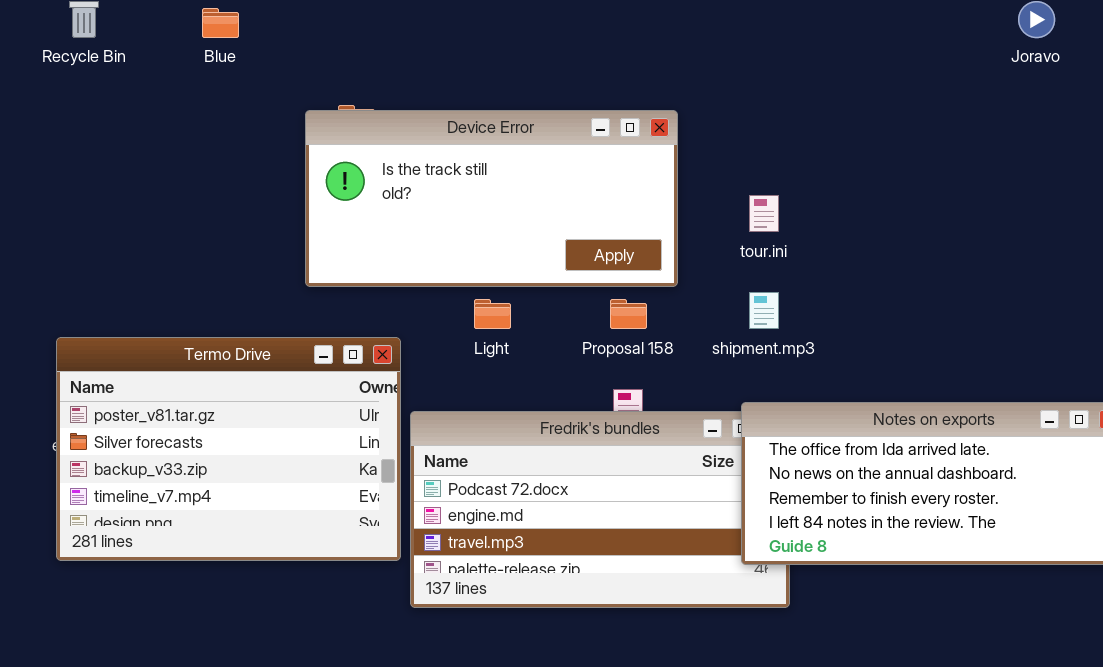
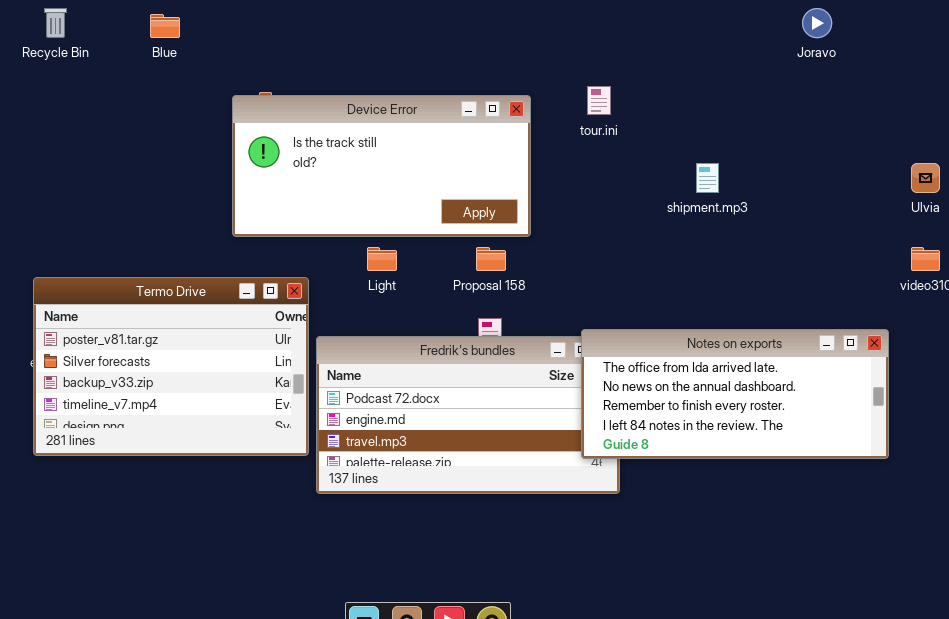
tour.ini: [749,195,779,232] -> [587,86,611,115], moved
shipment.mp3: [749,292,779,329] -> [696,163,719,193], moved

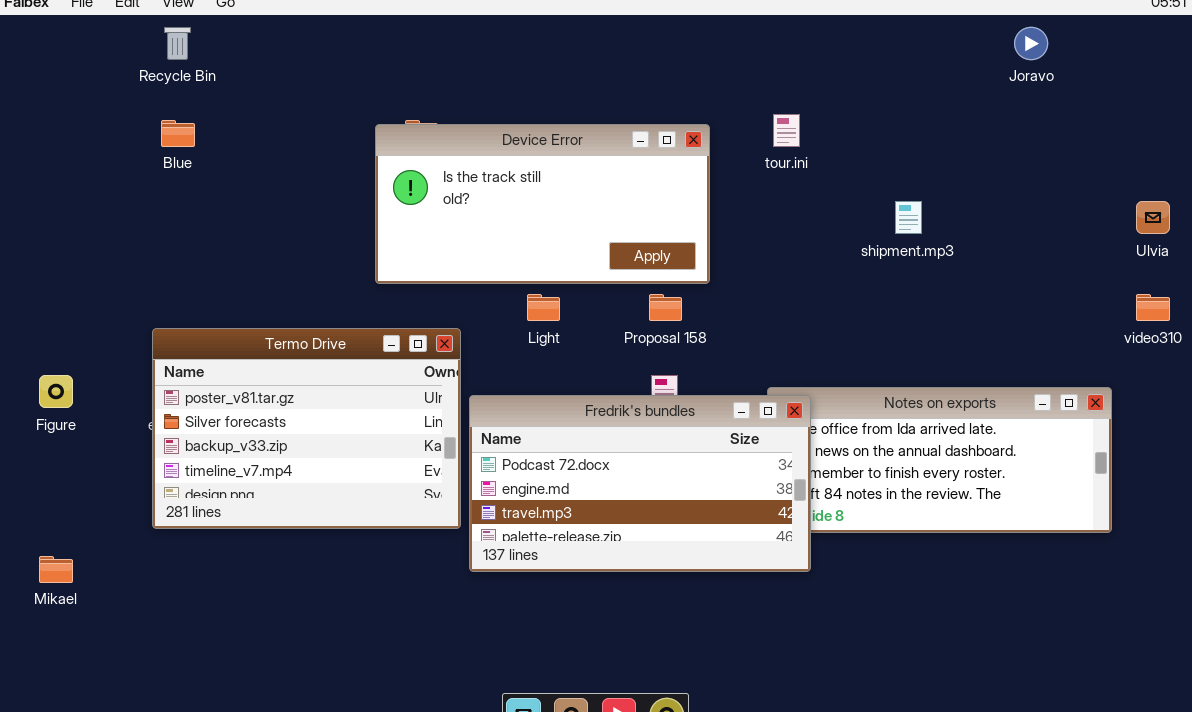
Blue: [150,14,180,38] -> [161,120,195,147], moved
Fredrik's bundles: [316,336,620,494] -> [469,395,811,572], raised

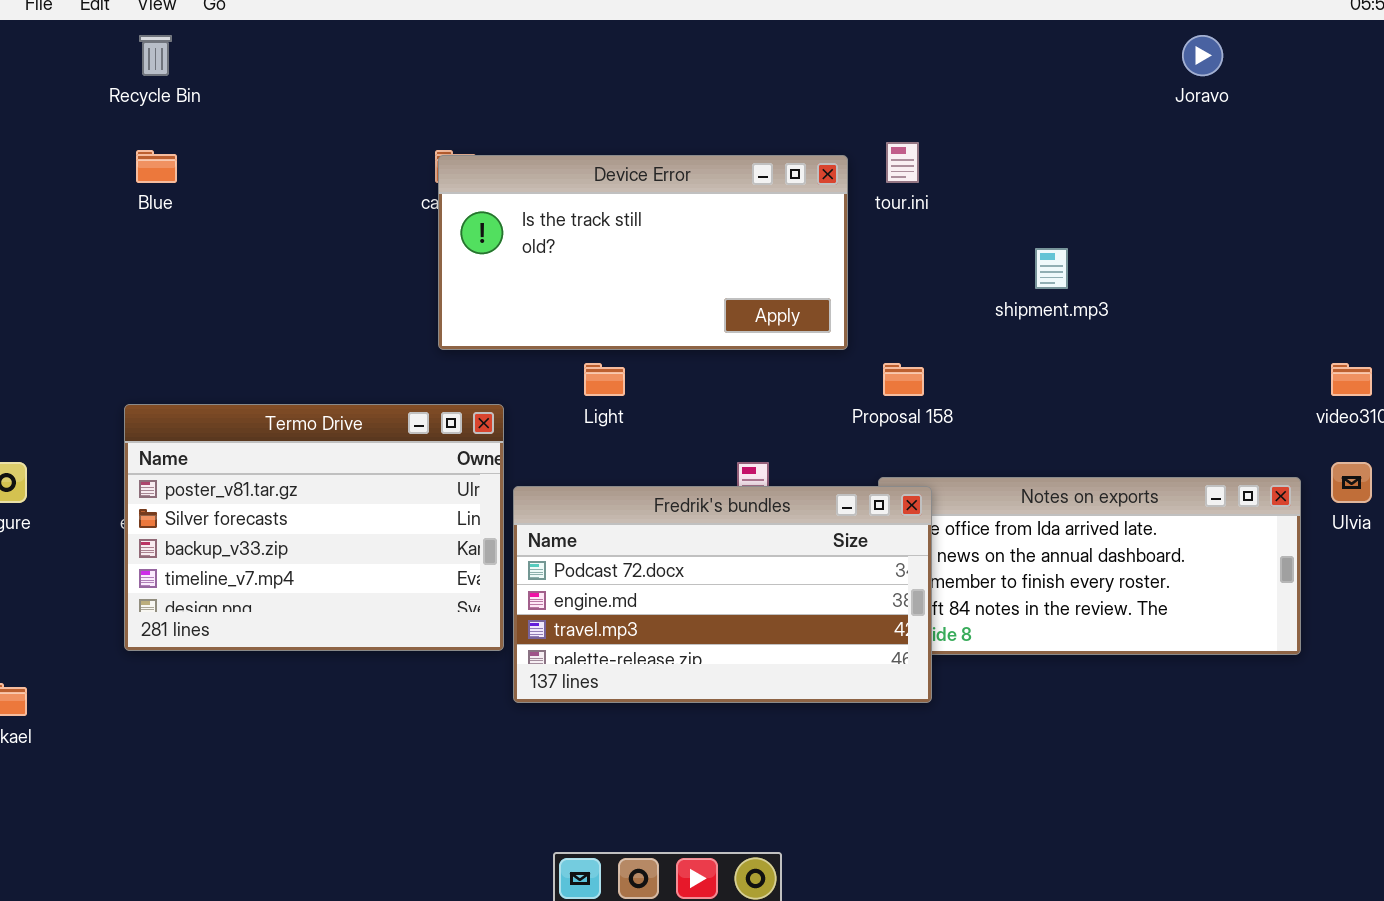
Device Error: [375,124,710,284] -> [438,155,848,350], moved
Ulvia: [1136,201,1170,234] -> [1331,462,1372,503], moved
Proposal 158: [649,294,682,321] -> [883,363,924,396], moved

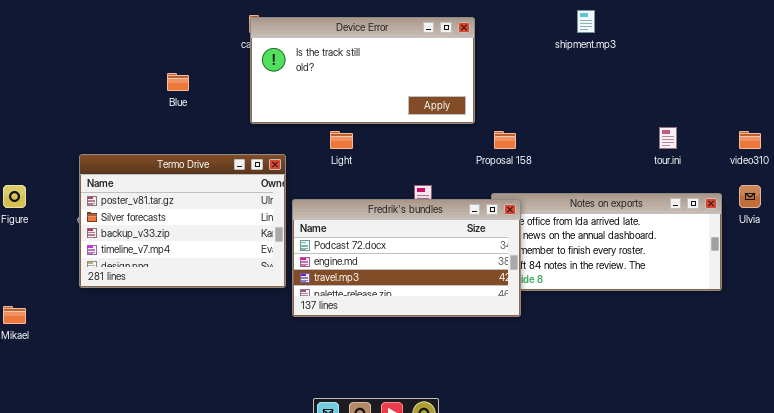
tour.ini: [886,142,919,183] -> [659,127,677,149], moved
Blue: [136,150,177,183] -> [167,73,189,91], moved
shipment.mp3: [1035,248,1068,289] -> [577,10,595,33], moved

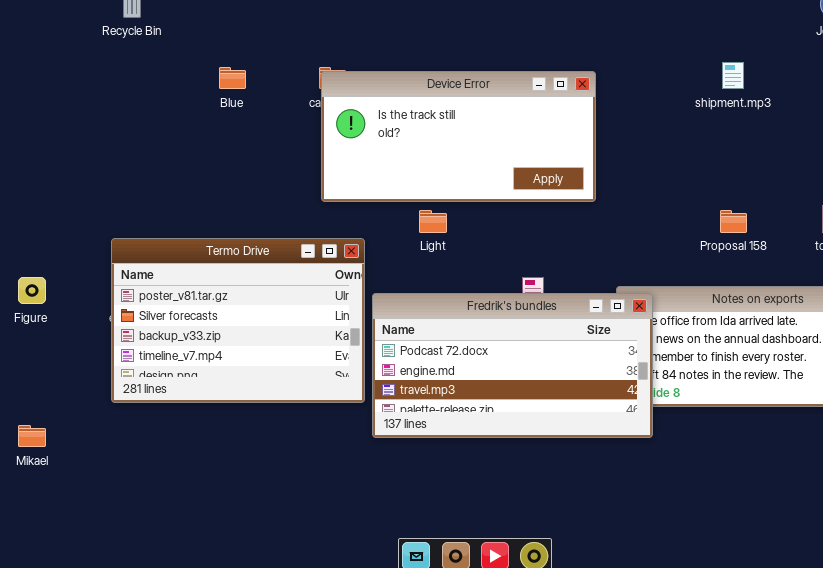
Blue: [167,73,189,91] -> [219,67,246,89], moved
Proposal 158: [494,131,516,149] -> [720,210,747,233], moved

